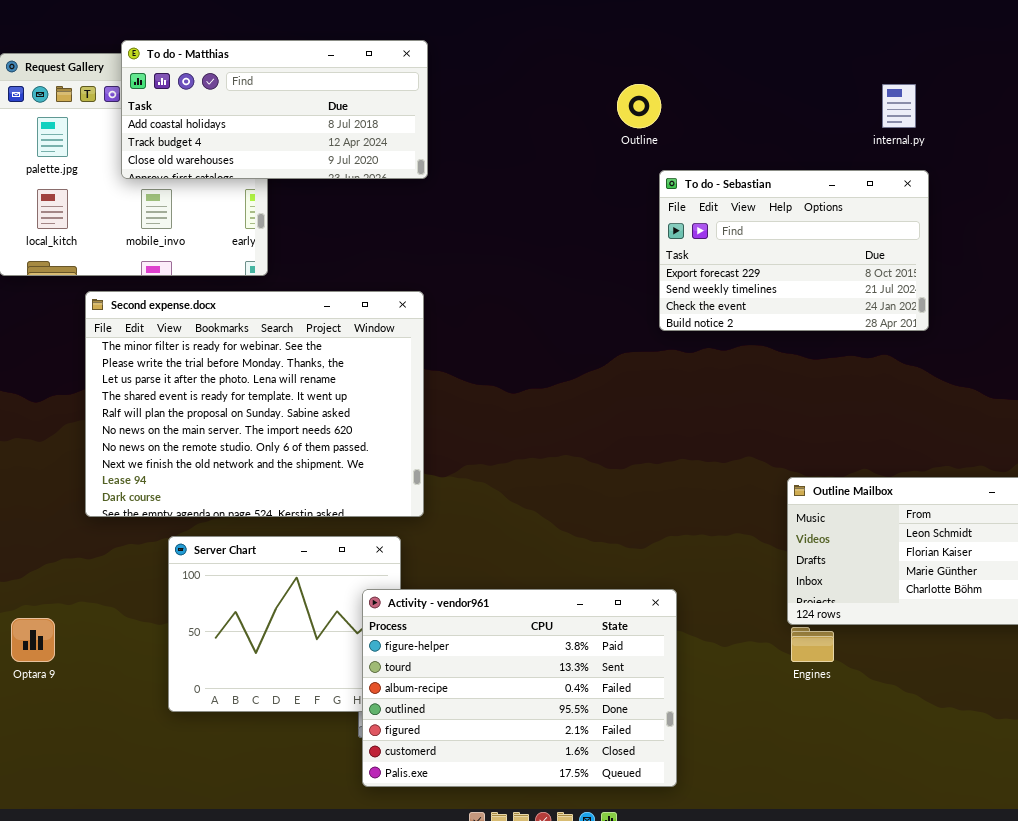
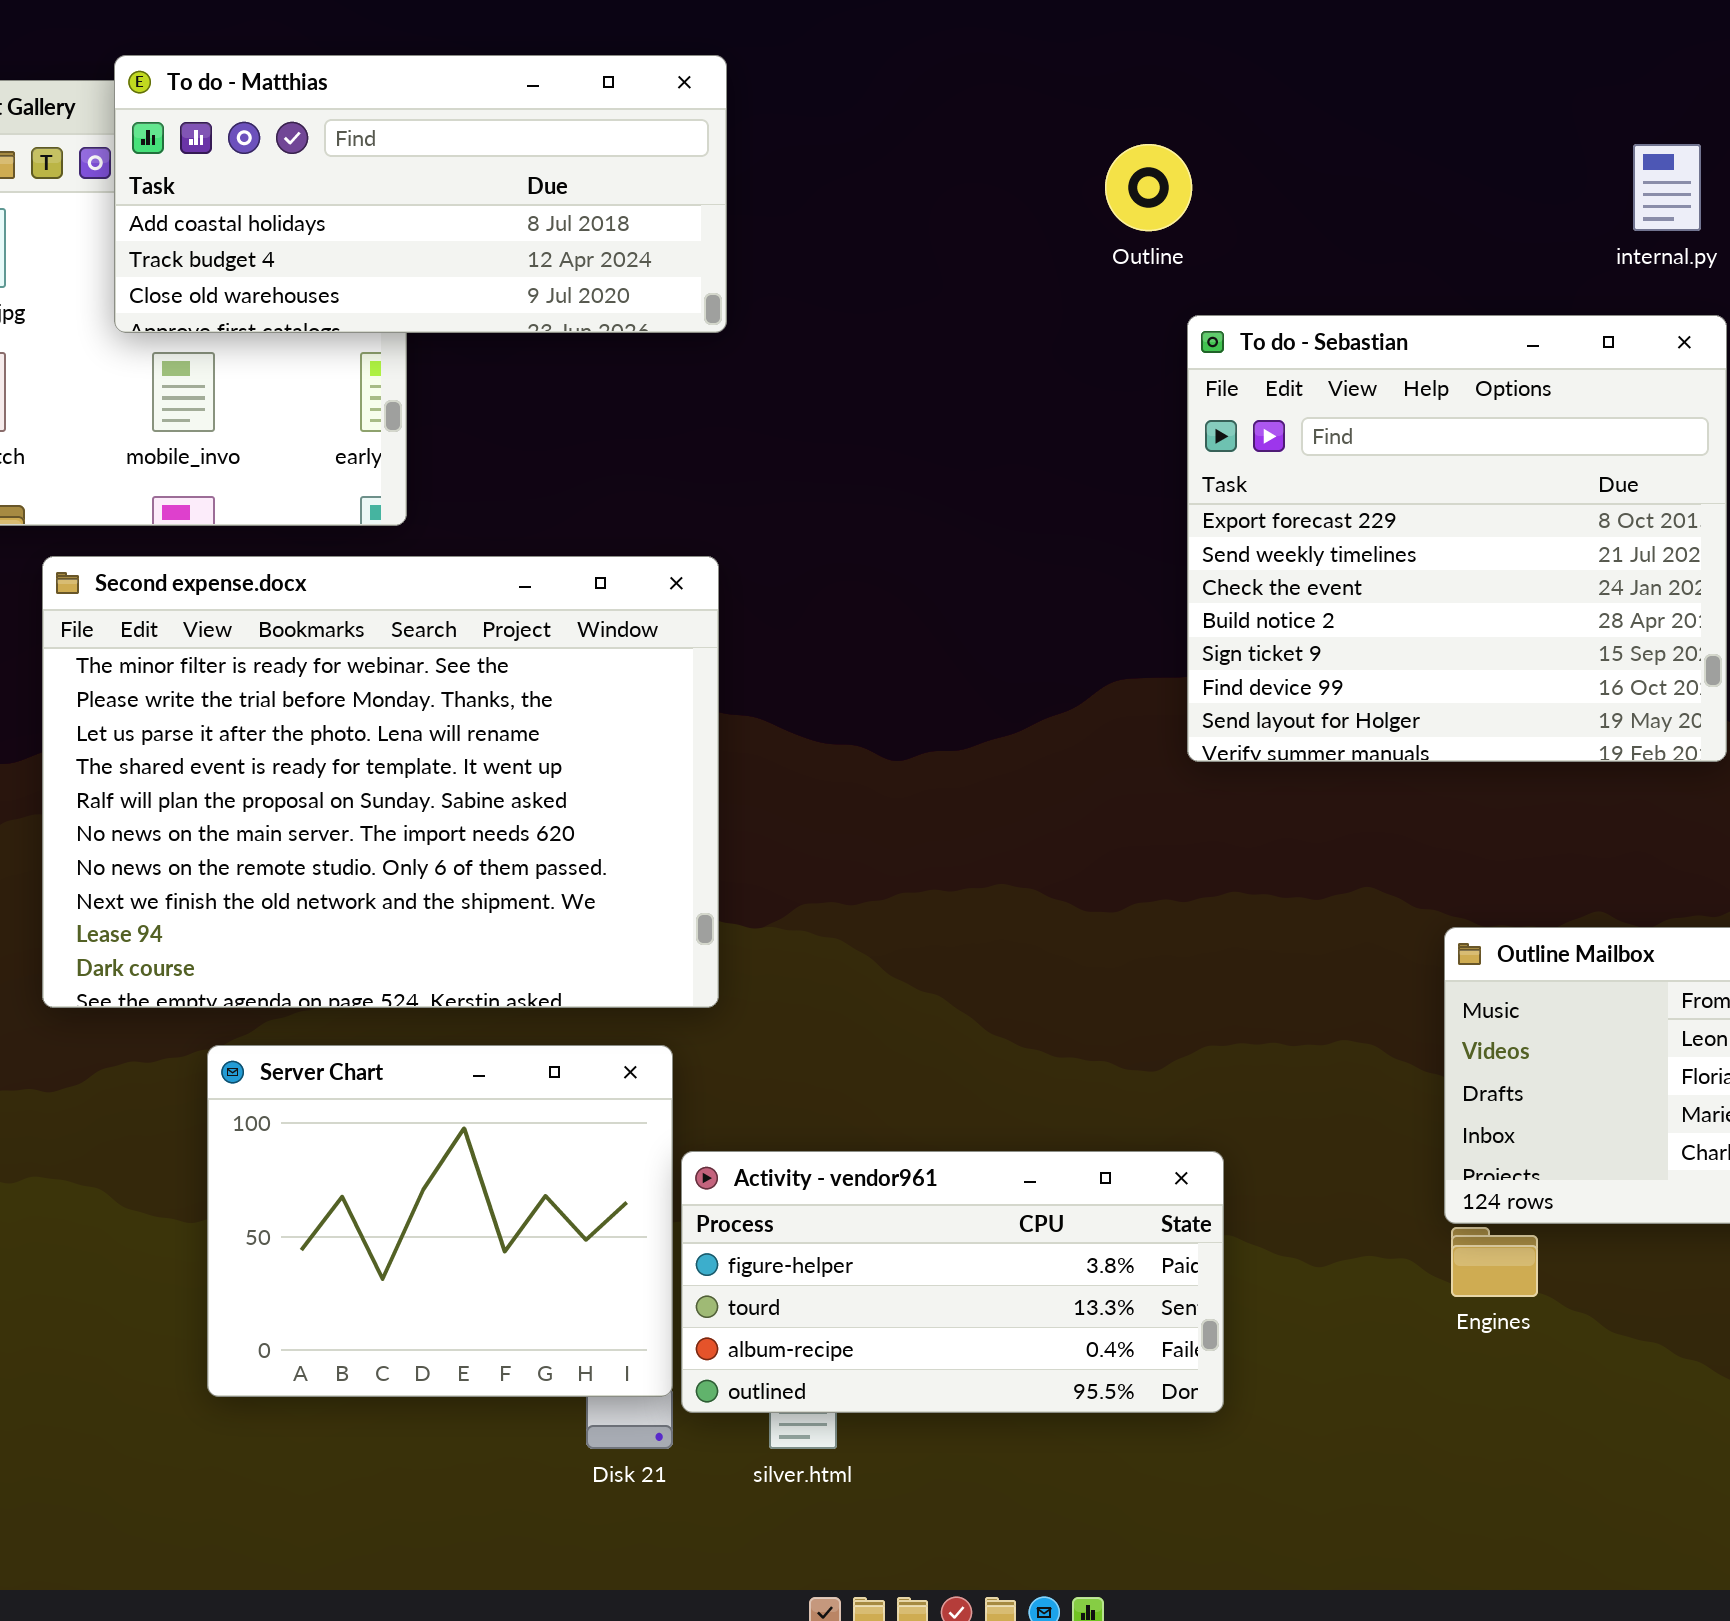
To do - Sebastian: [659,170,929,331] -> [1187,315,1727,762], resized
Activity - vendor961: [362,589,677,787] -> [681,1151,1224,1413], resized

